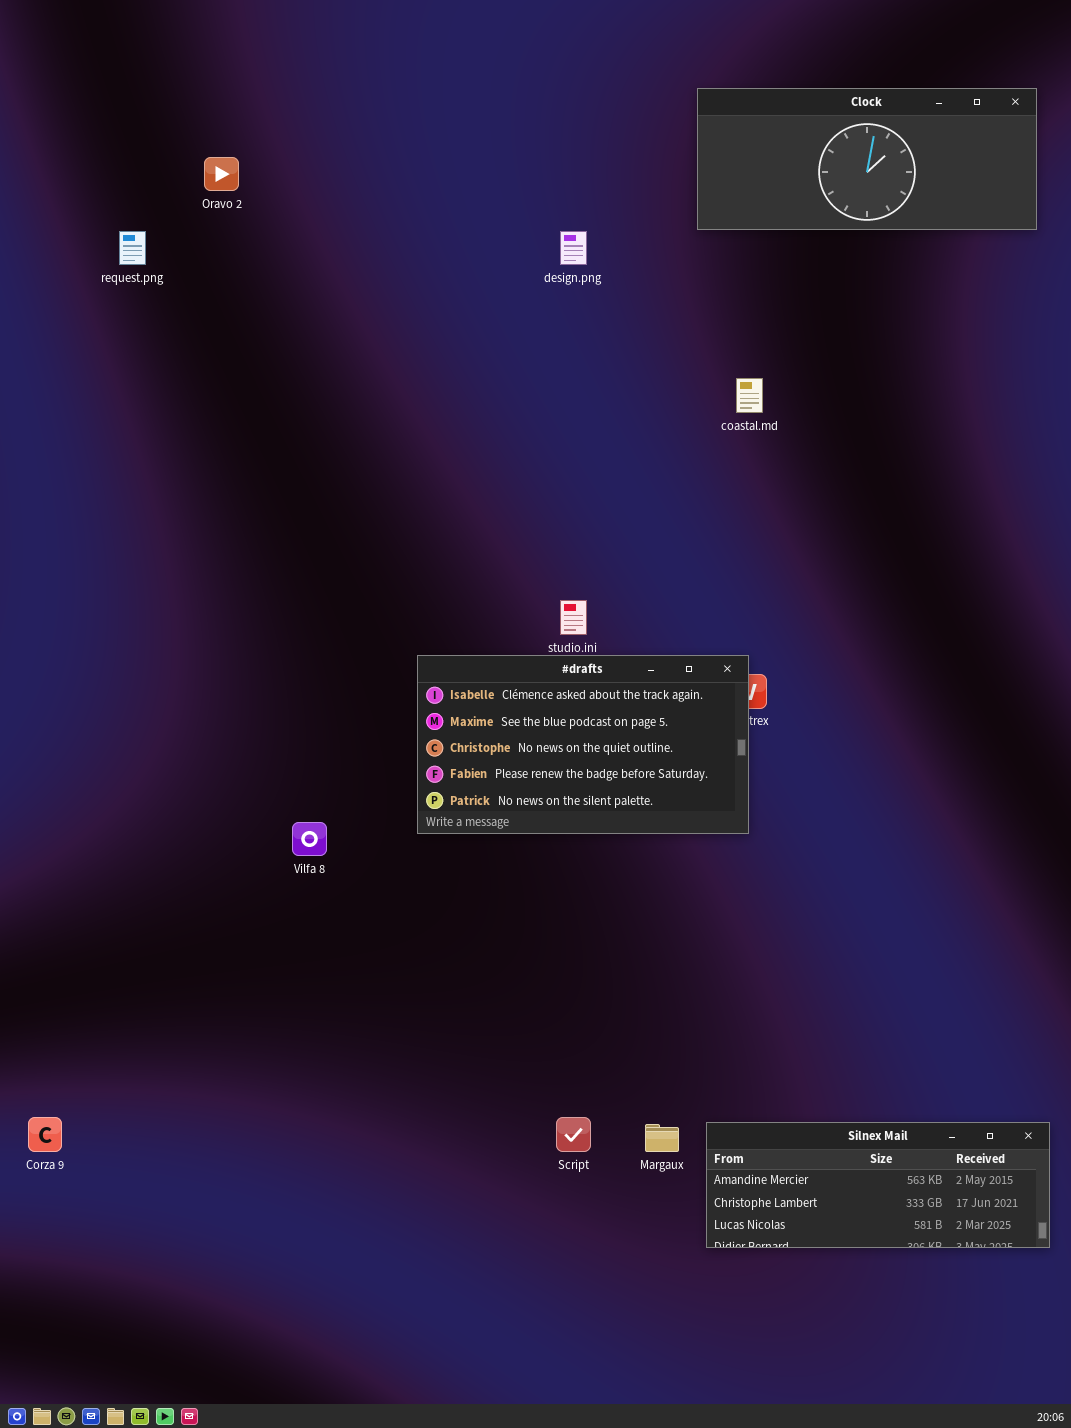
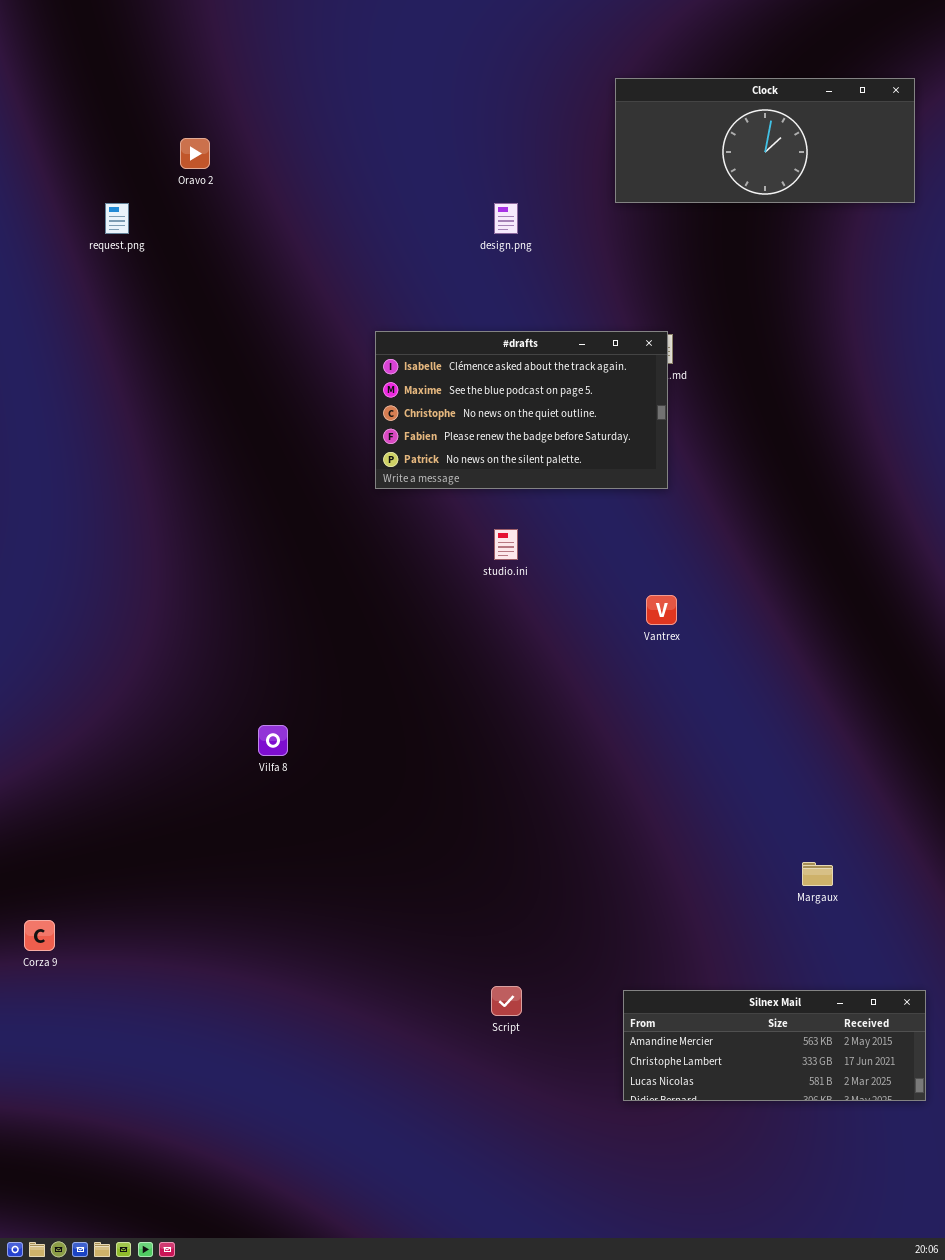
#drafts: [417,655,749,834] -> [375,331,668,489], moved
Corza 9: [28,1117,62,1152] -> [24,920,55,951], moved
Margaux: [645,1124,679,1152] -> [802,862,833,886], moved

